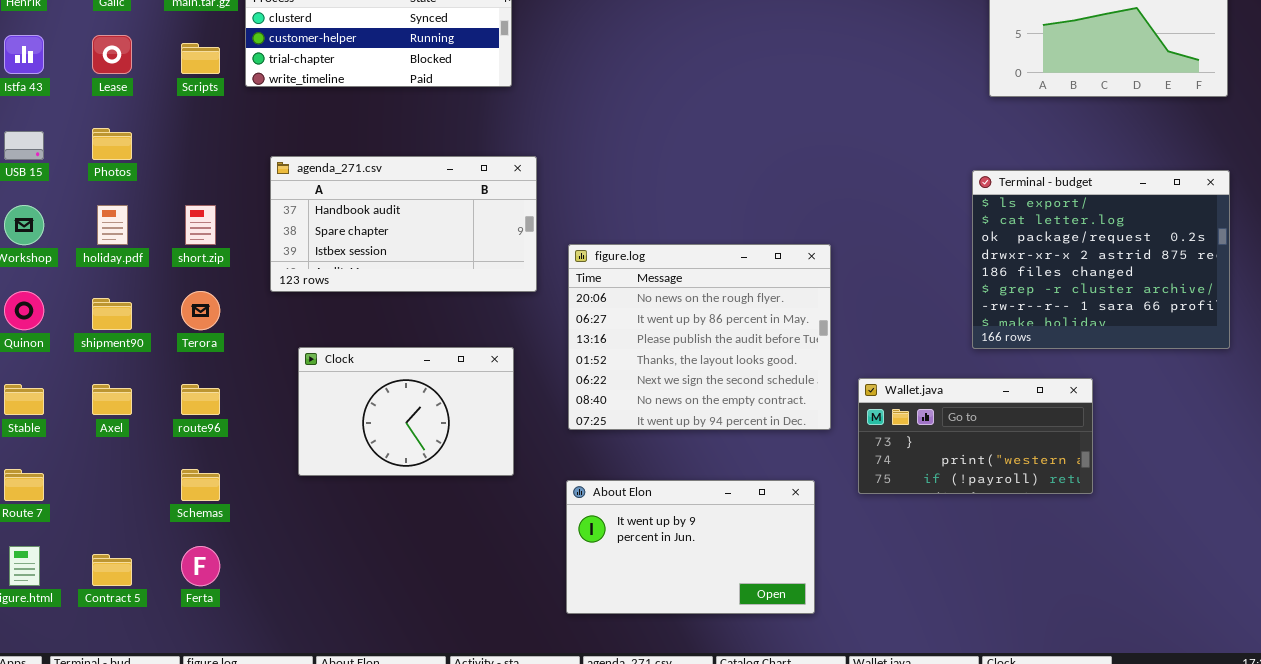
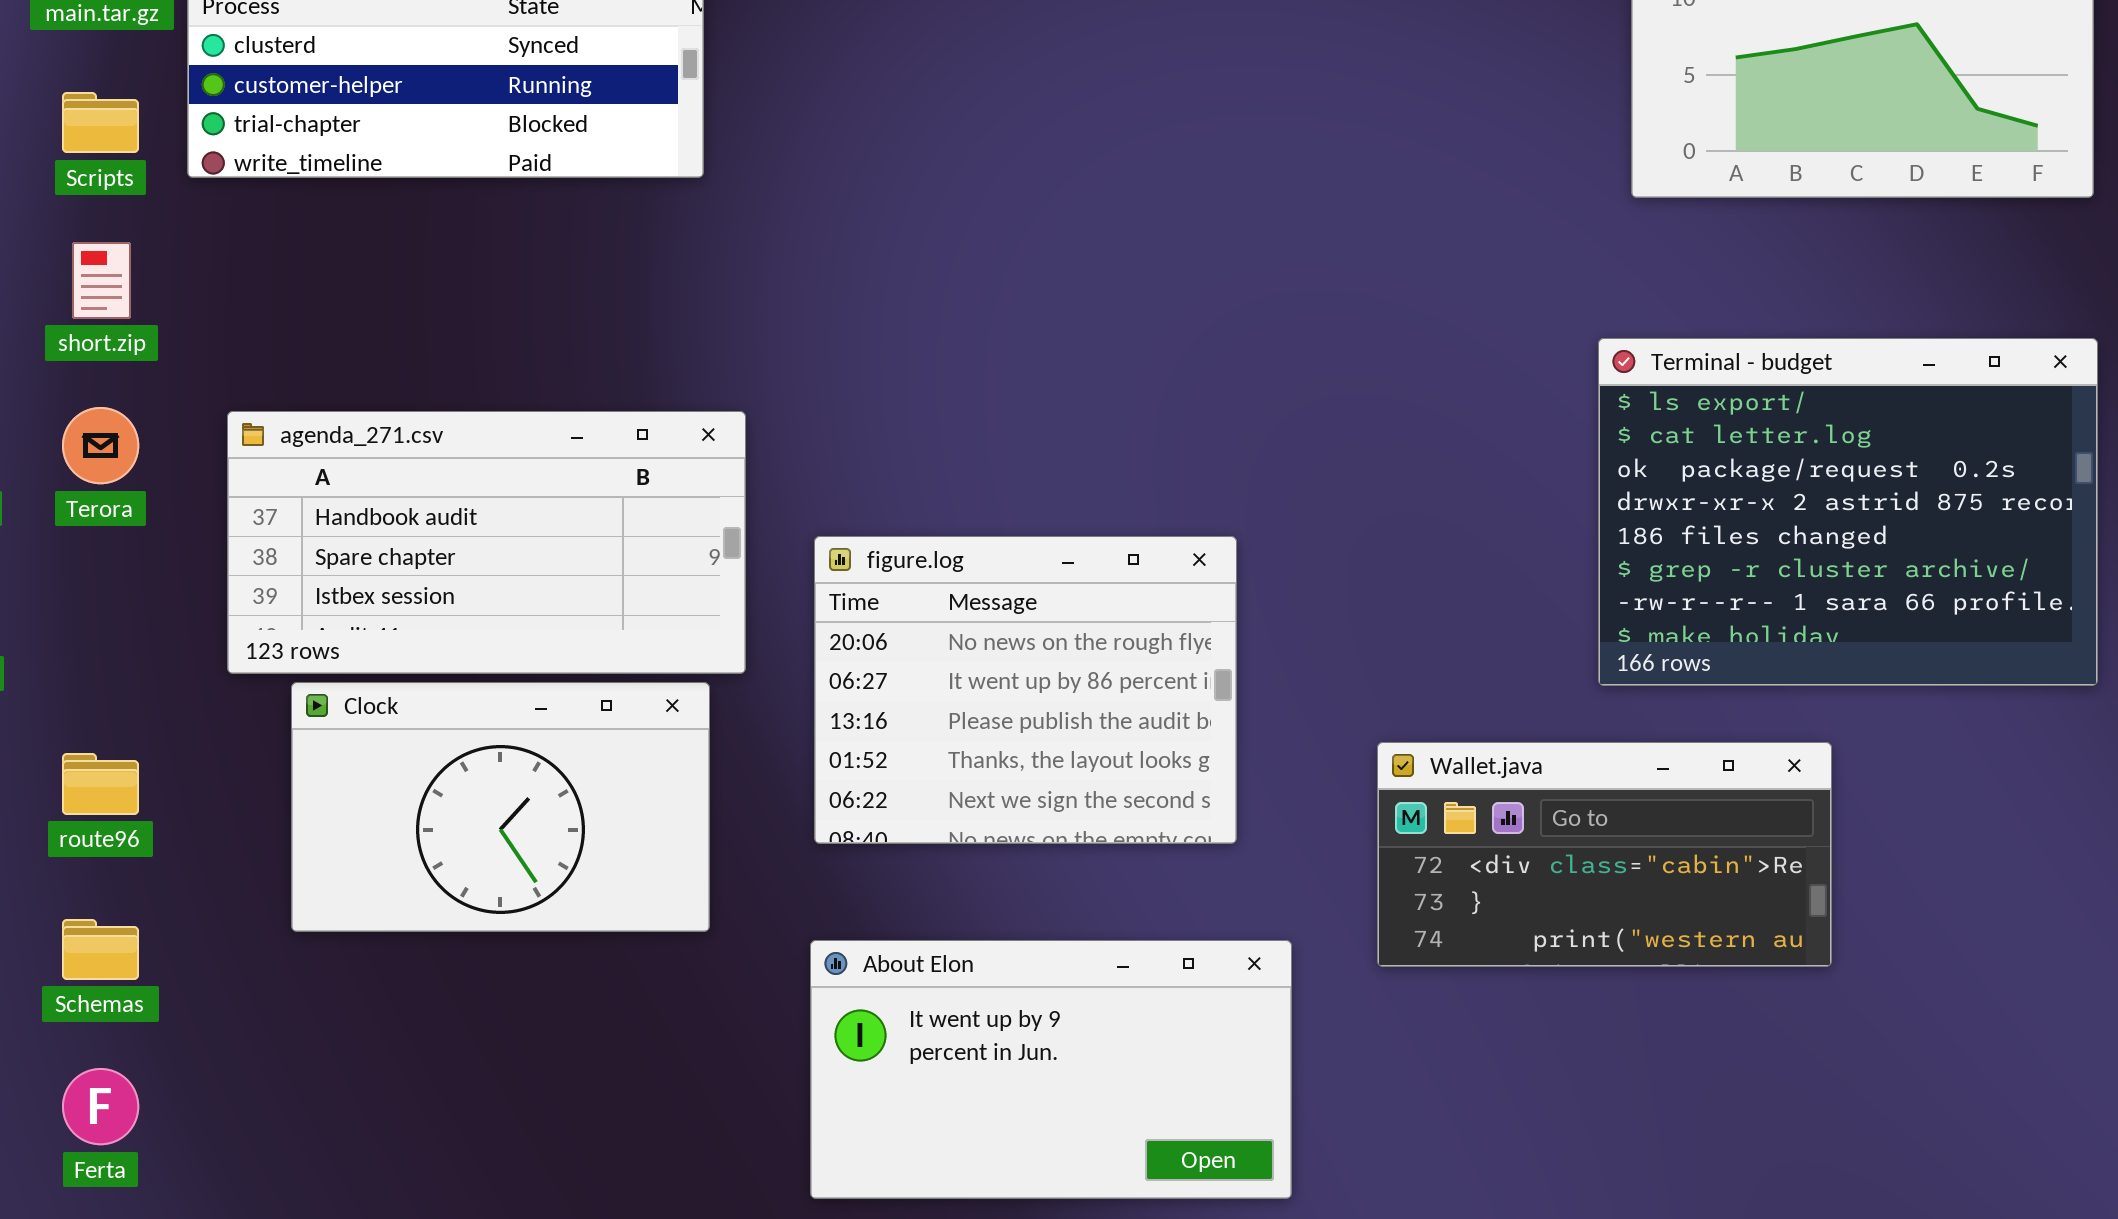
agenda_271.csv: [270,156,537,292] -> [227,411,746,674], moved
short.zip: [185,205,216,245] -> [72,242,131,319], moved
figure.log: [568,244,831,430] -> [814,536,1237,844], resized
Terora: [181,291,220,330] -> [62,407,139,484], moved
Wallet.java: [858,378,1093,494] -> [1377,742,1832,967], scrolled up 1 row

